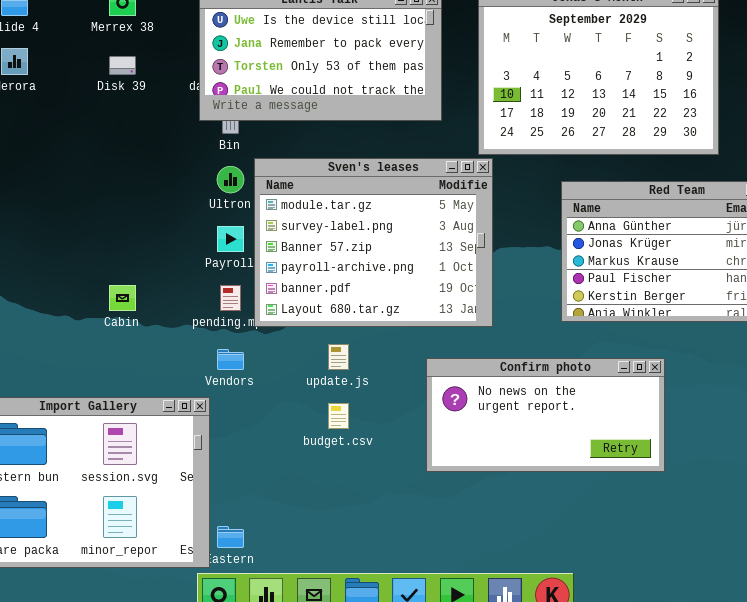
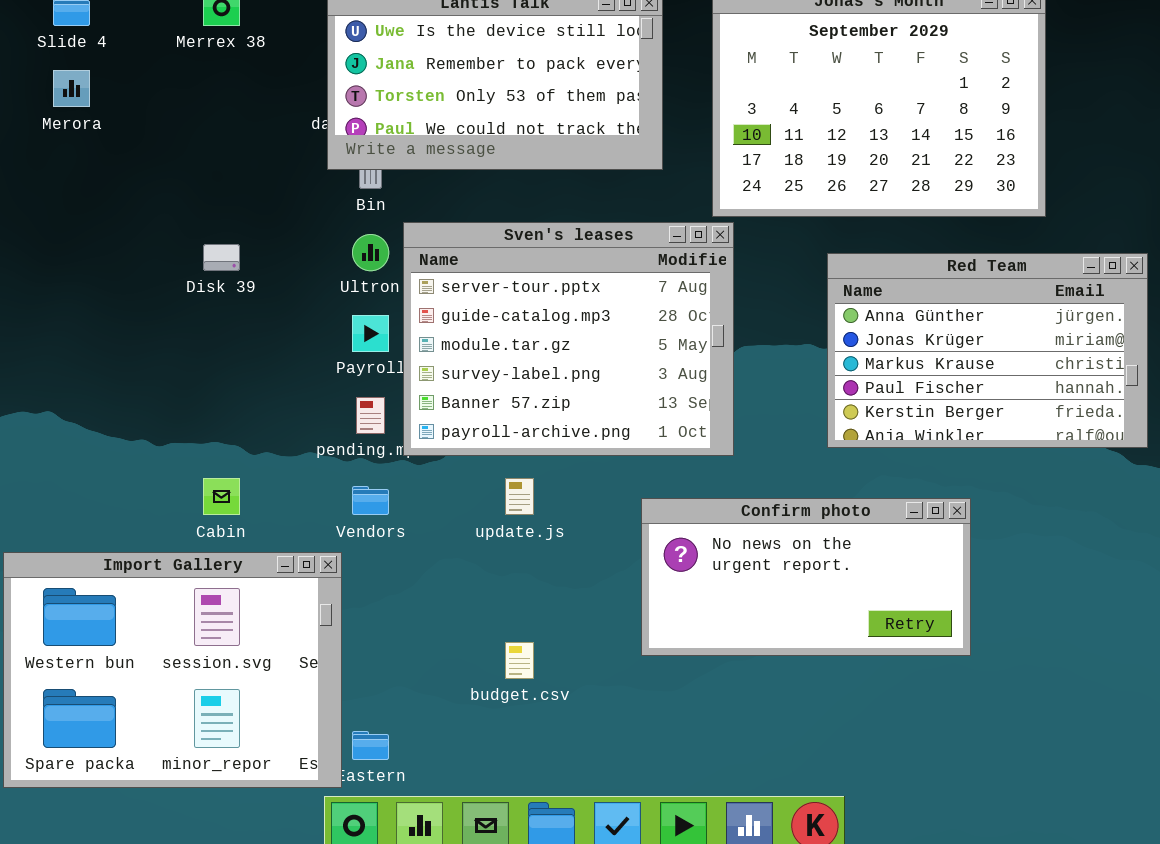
Disk 39: [109,56,136,75] -> [203,244,240,271], moved
Sven's leases: [254,158,493,327] -> [403,222,734,456], scrolled up 2 rows
Cabin: [109,285,136,311] -> [203,478,240,515], moved
budget.csv: [328,403,349,429] -> [505,642,534,679], moved

